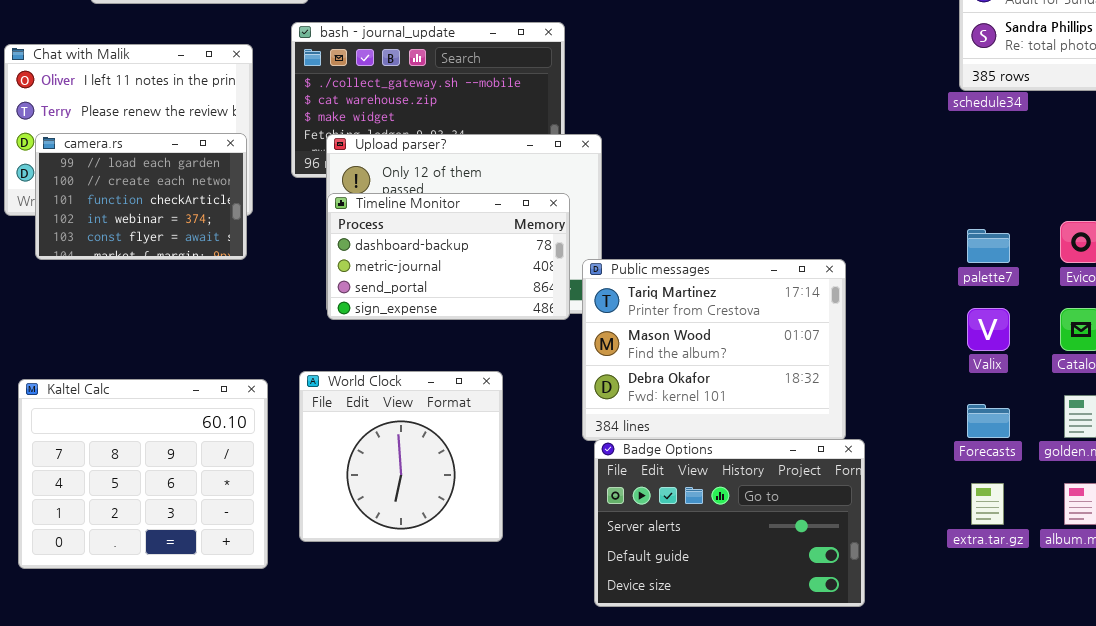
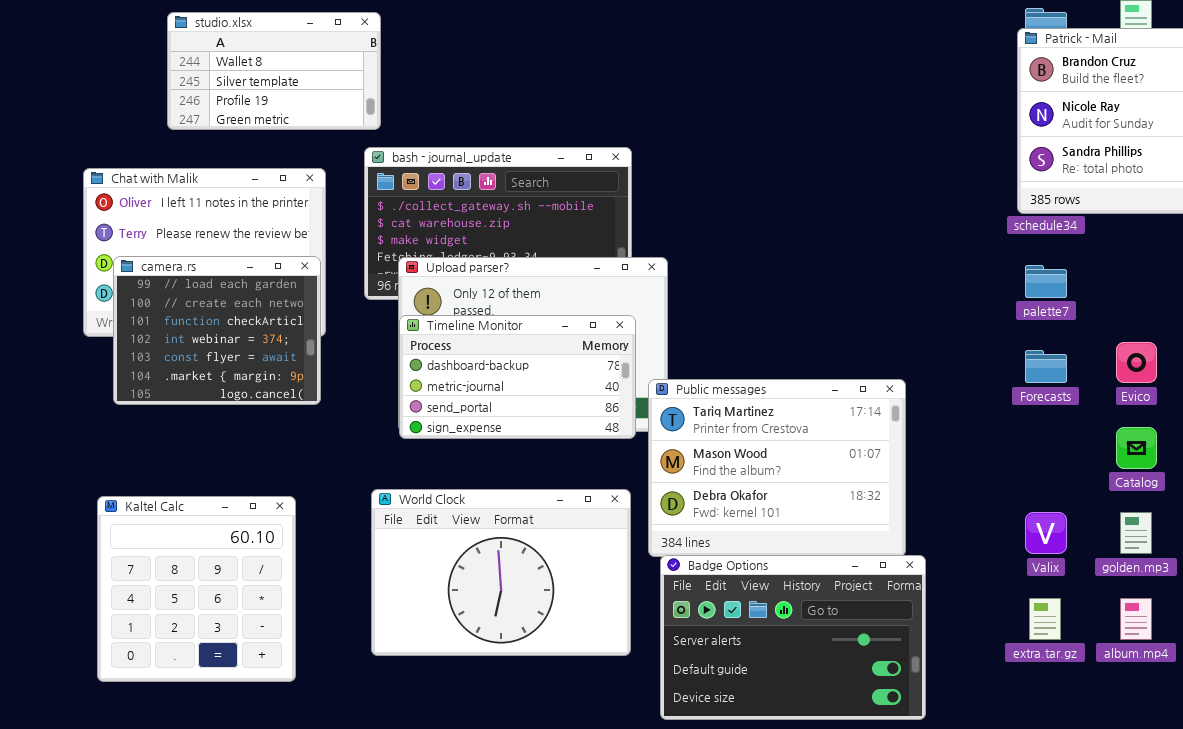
camera.rs: [35,133,247,260] -> [113,256,321,405], resized
palette7: [967,229,1010,263] -> [1025,265,1067,298], moved
Valix: [967,308,1010,351] -> [1025,512,1067,554], moved
World Clock: [299,371,503,542] -> [371,489,631,656], resized
Kaltel Calc: [18,379,268,569] -> [97,496,296,682], resized
Forecasts: [967,404,1010,438] -> [1025,350,1067,383], moved

